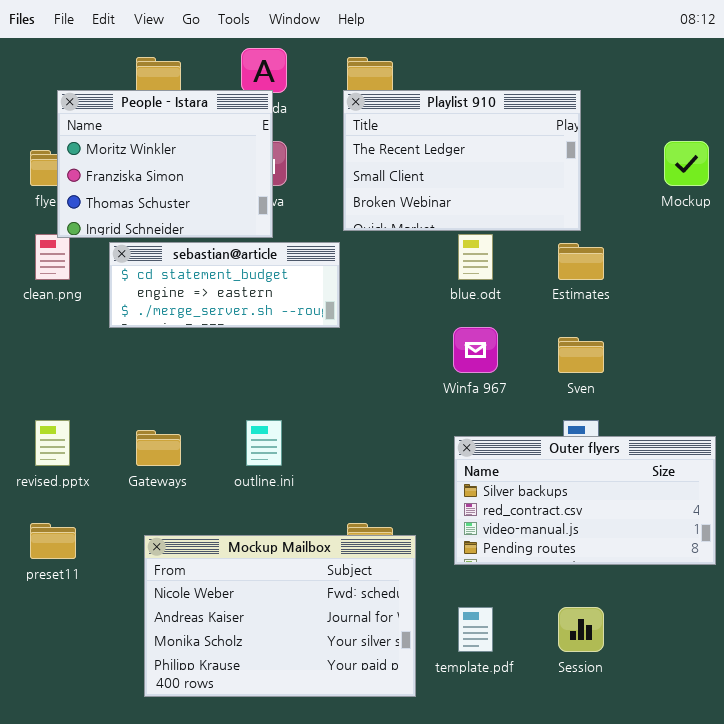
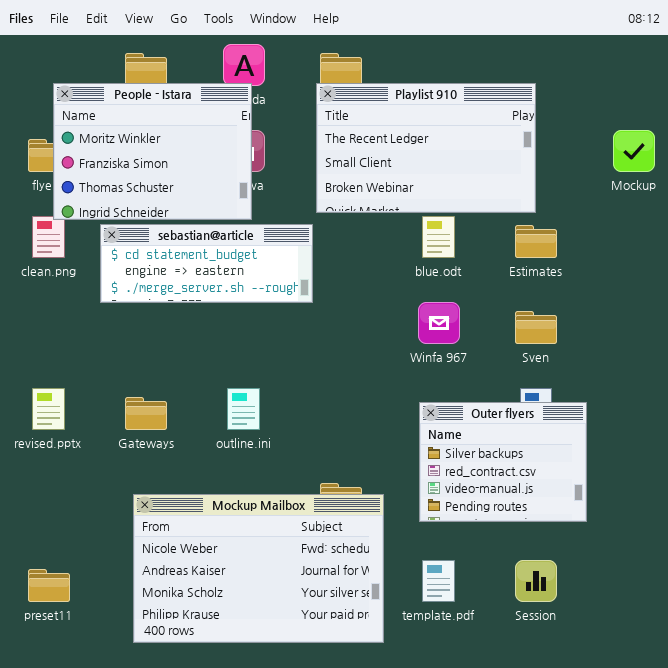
Outer flyers: [454,436,716,565] -> [419,402,587,522], resized
preset11: [30,523,76,559] -> [28,569,70,602], moved

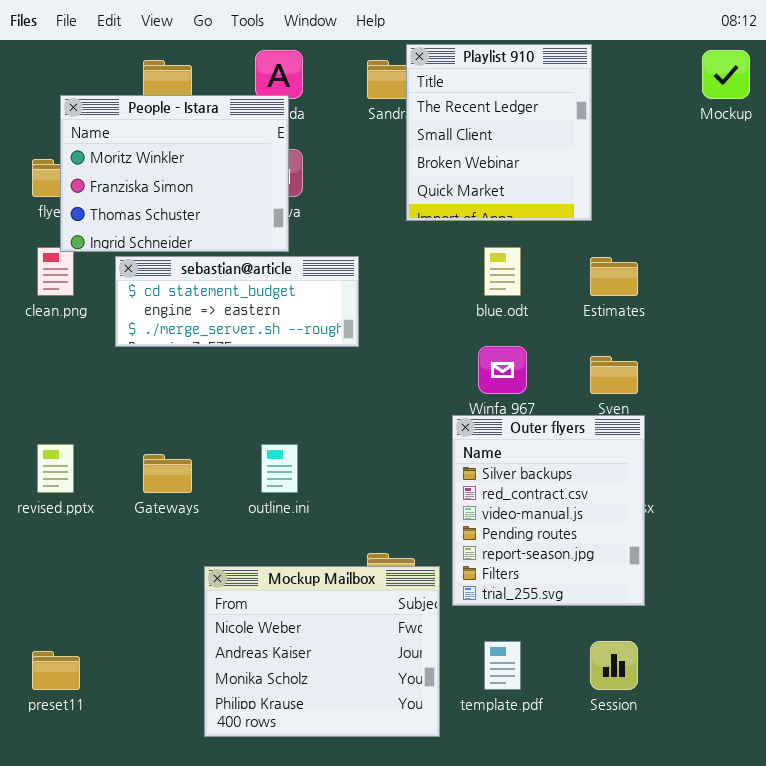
Playlist 910: [316,83,536,213] -> [406,44,592,221], moved, resized
Mockup: [613,130,655,172] -> [702,50,750,99], moved
Outer flyers: [419,402,587,522] -> [452,415,645,606], moved, resized
Mockup Mailbox: [133,494,384,643] -> [204,566,440,737], resized

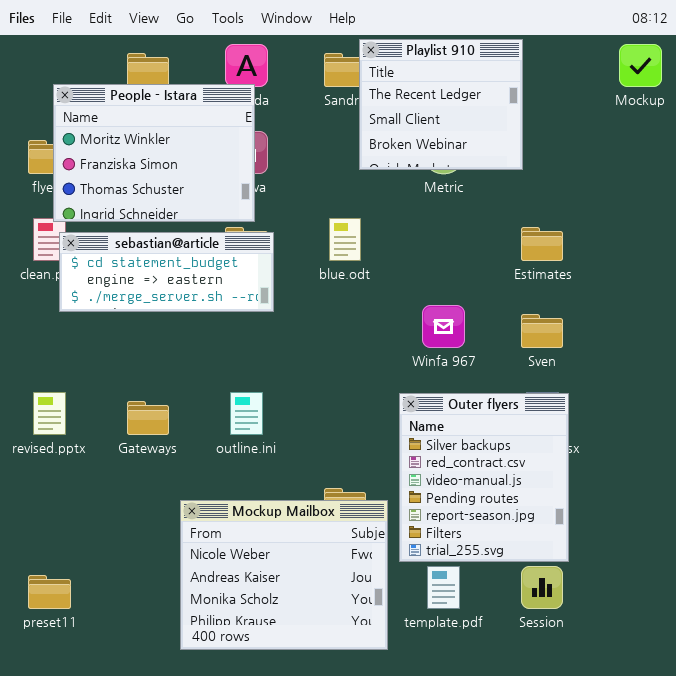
Playlist 910: [406,44,592,221] -> [359,39,523,170], resized
blue.odt: [484,247,521,296] -> [329,218,361,261], moved
sebastian@article: [115,256,359,347] -> [59,232,274,312], moved
Outer flyers: [452,415,645,606] -> [399,393,569,562], moved

